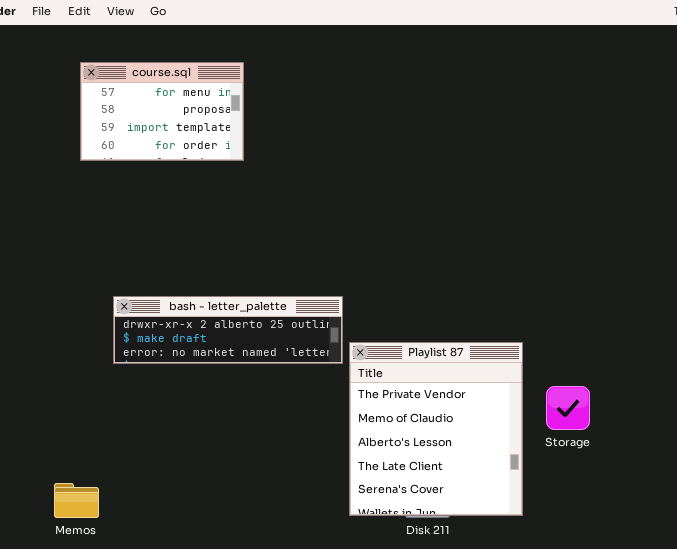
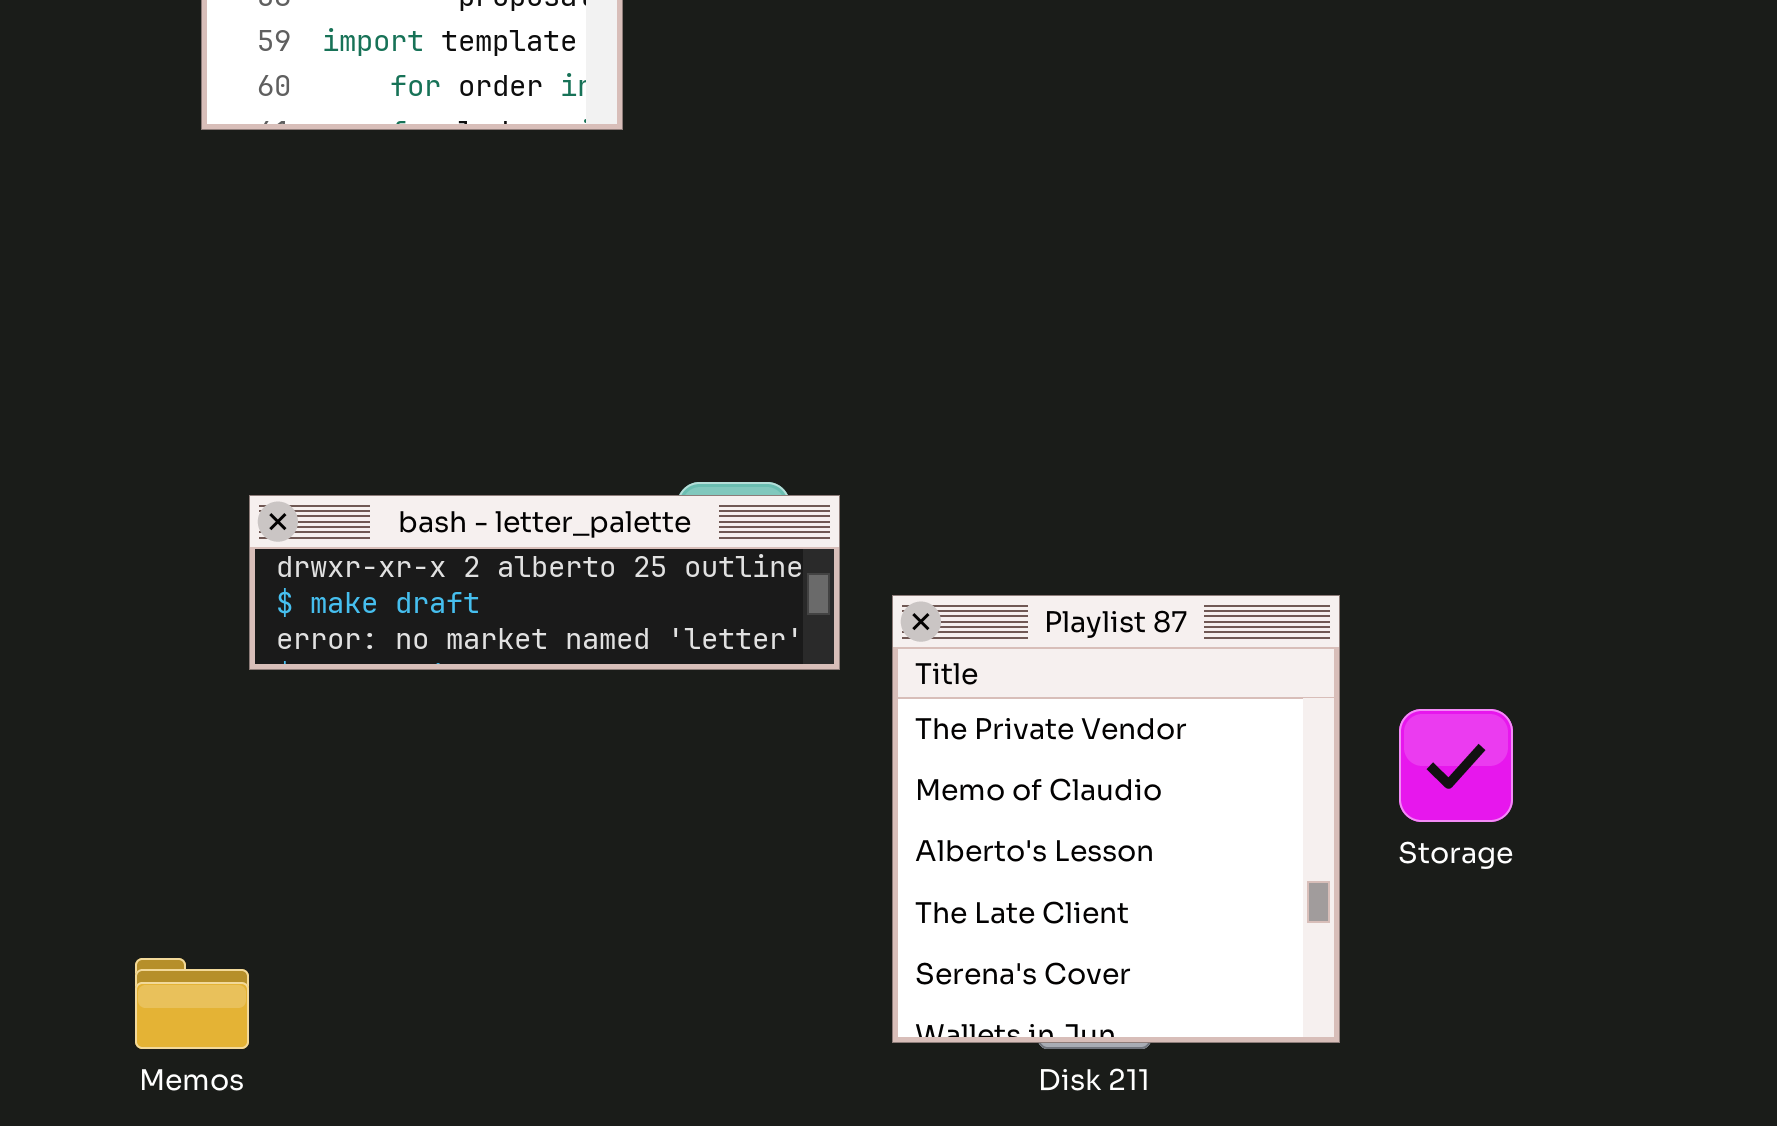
bash - letter_palette: [113,296,343,364] -> [249,495,840,670], moved

